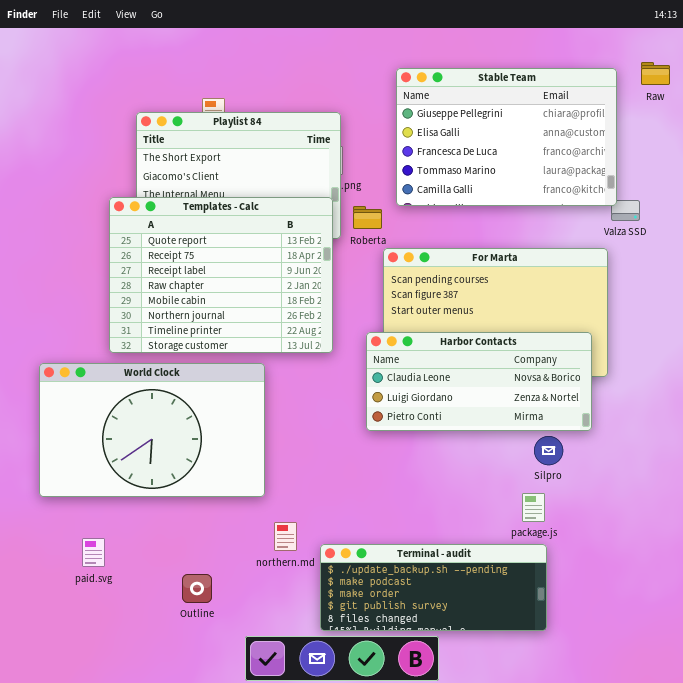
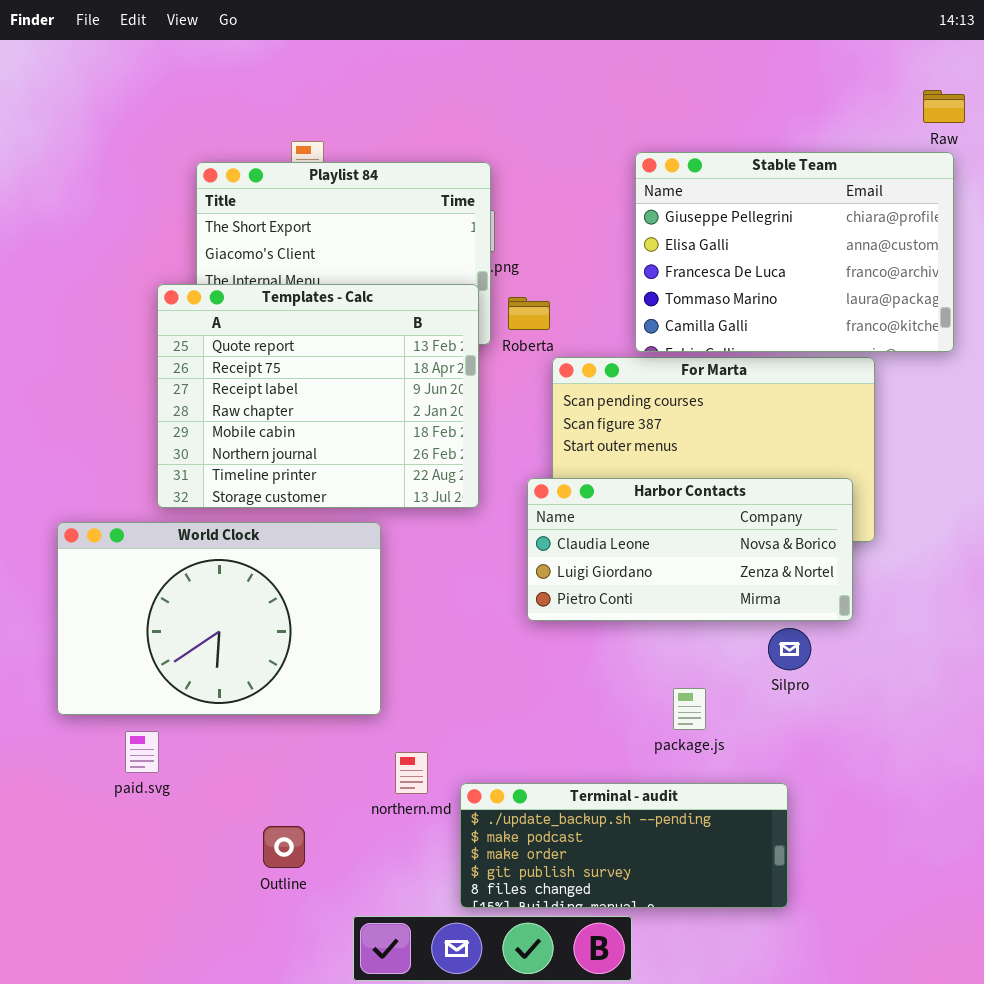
Stable Team: [396,68,617,206] -> [635,152,954,352], moved
package.js: [522,493,545,522] -> [673,688,706,730], moved
paid.svg: [82,538,105,567] -> [125,731,159,773], moved

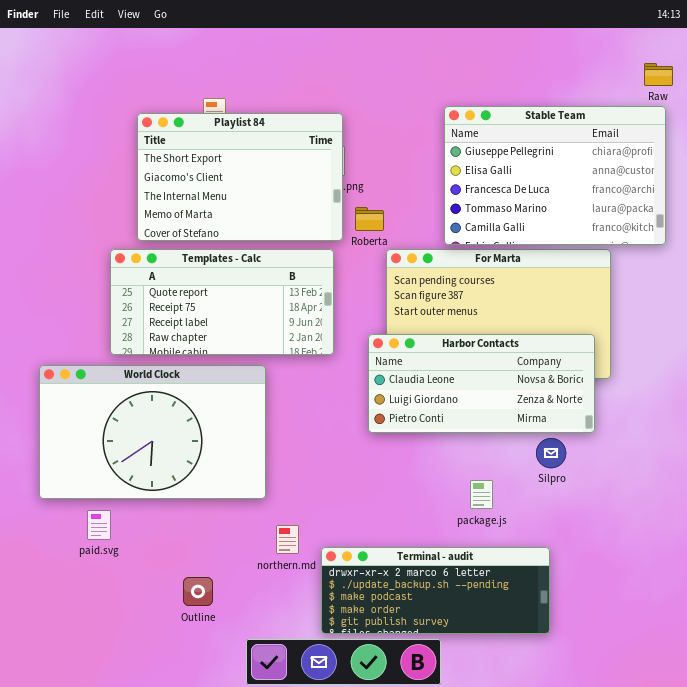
Templates - Calc: [157,284,479,508] -> [110,249,334,355], resized
Terminal - audit: [460,783,788,908] -> [321,547,550,634], scrolled up 1 row

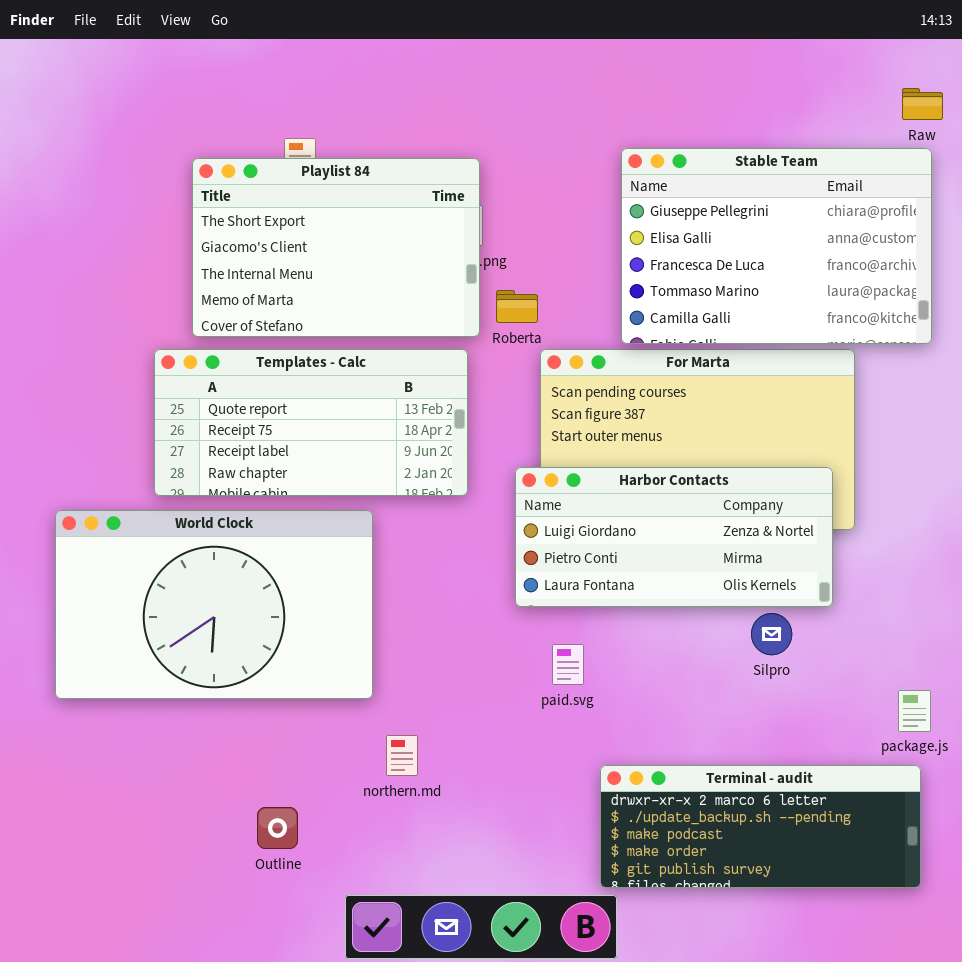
Harbor Contacts: [368,334,595,433] -> [515,467,833,607], scrolled down 1 row
package.js: [470,480,493,509] -> [898,690,931,732], moved
paid.svg: [87,510,111,540] -> [552,644,584,685], moved
Terminal - audit: [321,547,550,634] -> [600,765,921,888], moved

